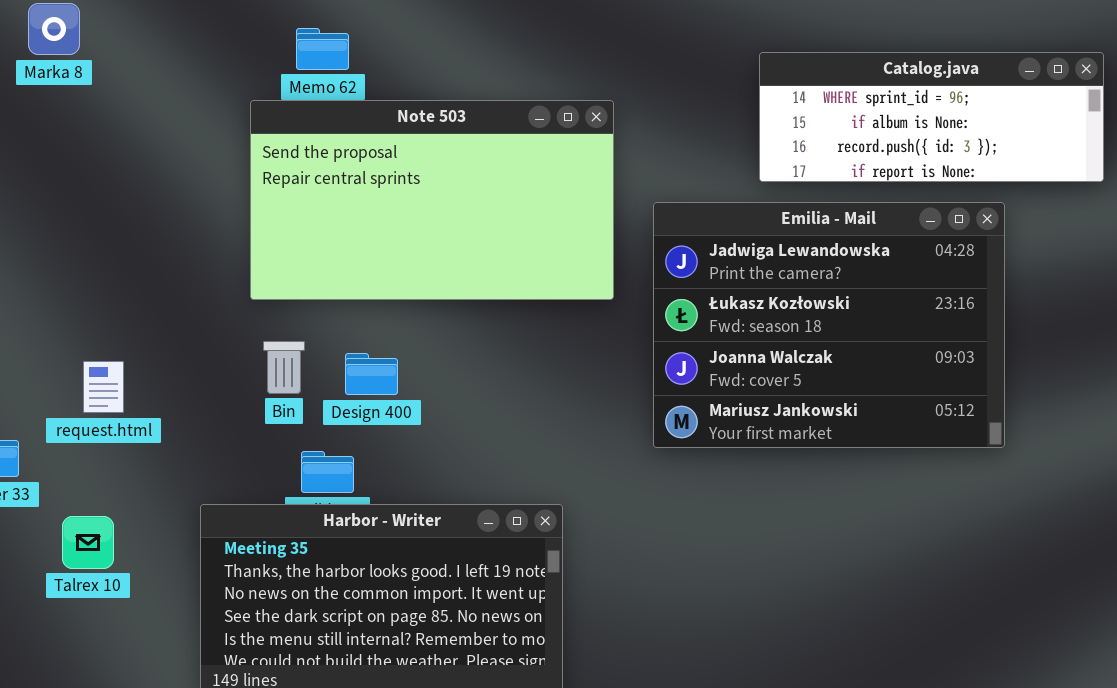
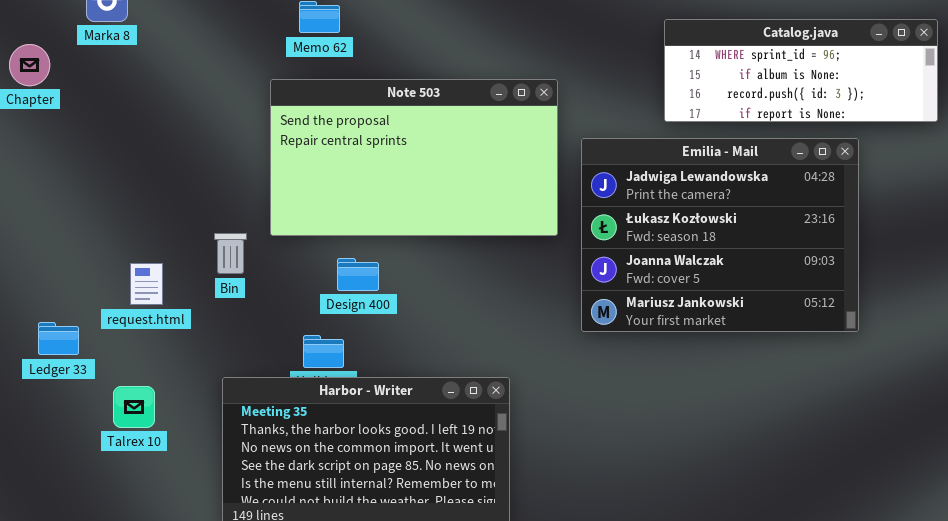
Note 503: [250,100,614,300] -> [270,79,558,236], moved
Bin: [263,341,305,394] -> [214,233,247,274], moved

